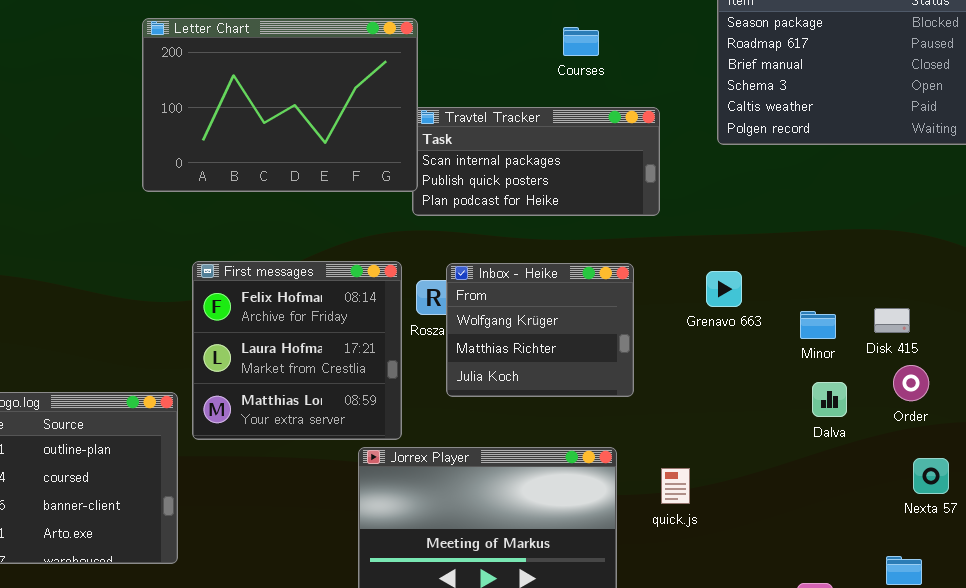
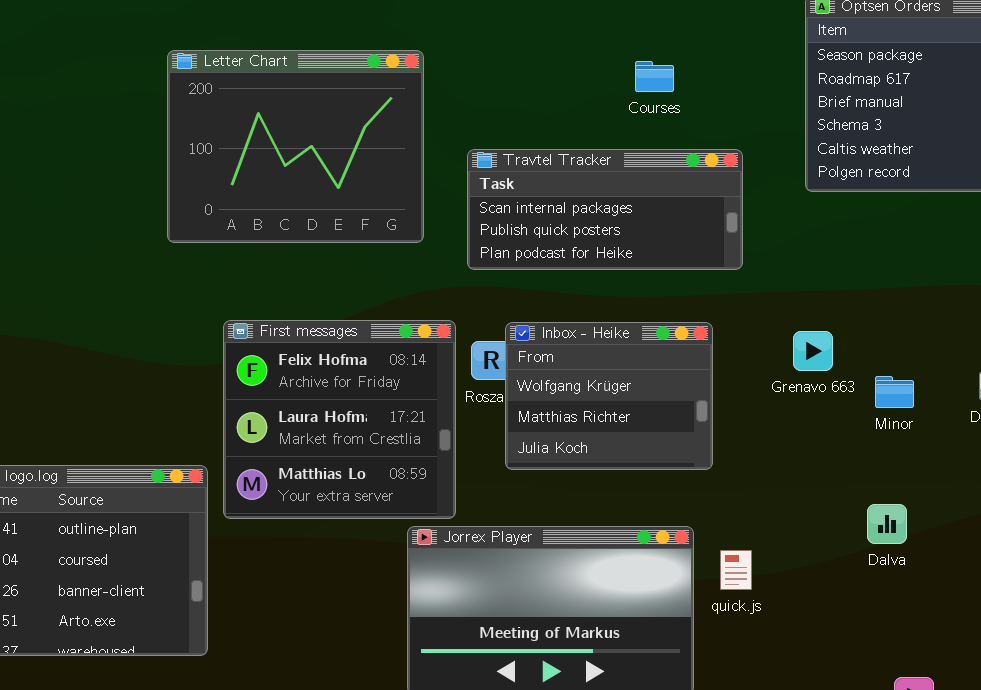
Letter Chart: [142,18,418,192] -> [167,50,424,243], resized
Minor: [800,311,836,339] -> [875,376,914,408], moved
Dalva: [812,382,847,417] -> [867,504,907,544], moved
quick.js: [661,468,690,504] -> [720,550,752,590], moved

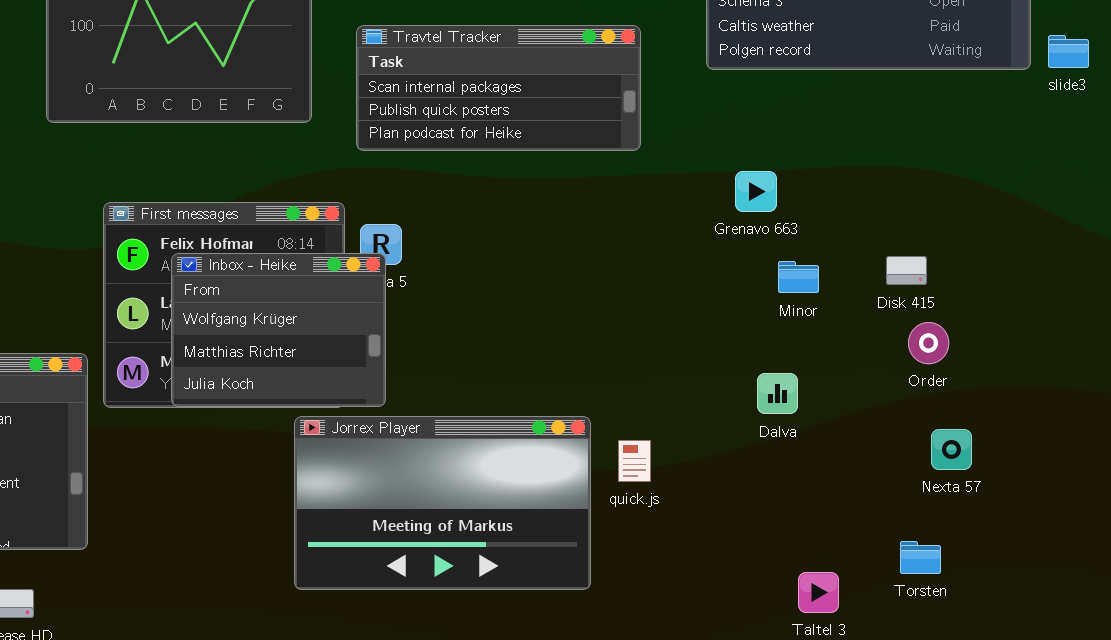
Inbox - Heike: [505,322,713,470] -> [171,253,386,407], moved
Grenavo 663: [793,331,833,371] -> [735,171,777,212], moved
Dalva: [867,504,907,544] -> [757,373,798,414], moved

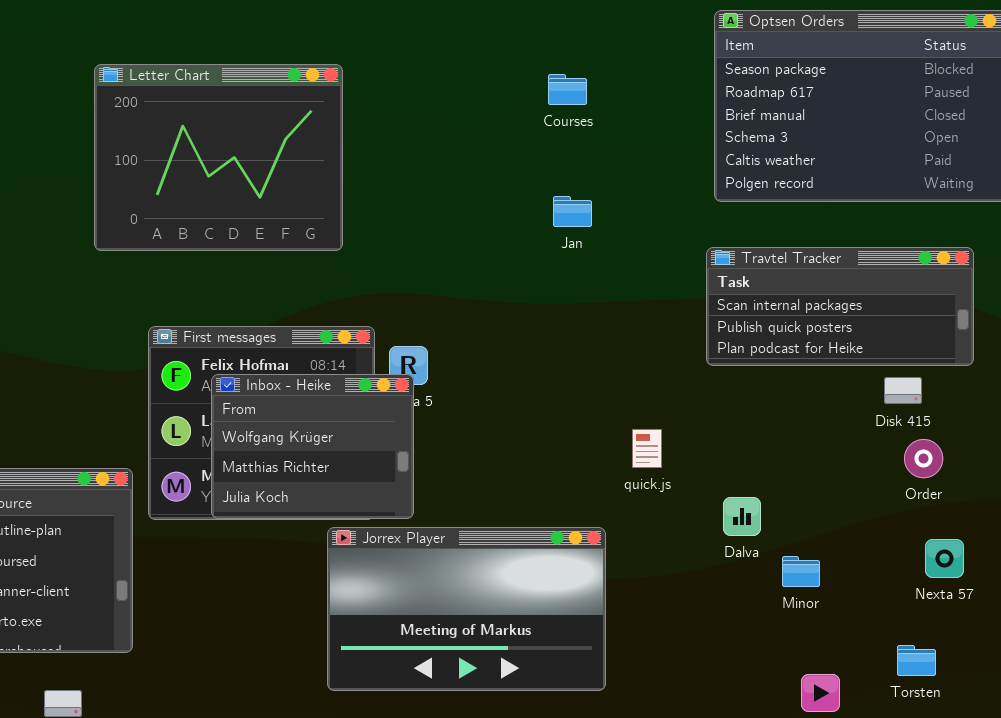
Travtel Tracker: [356,25,641,151] -> [706,247,974,366], moved
Minor: [778,261,819,293] -> [782,556,820,587], moved
Dalva: [757,373,798,414] -> [723,497,761,536], moved
quick.js: [618,440,651,482] -> [632,429,662,468], moved

